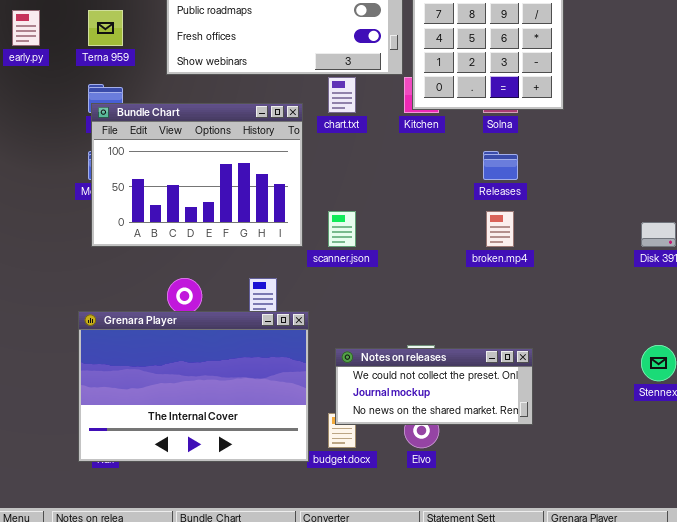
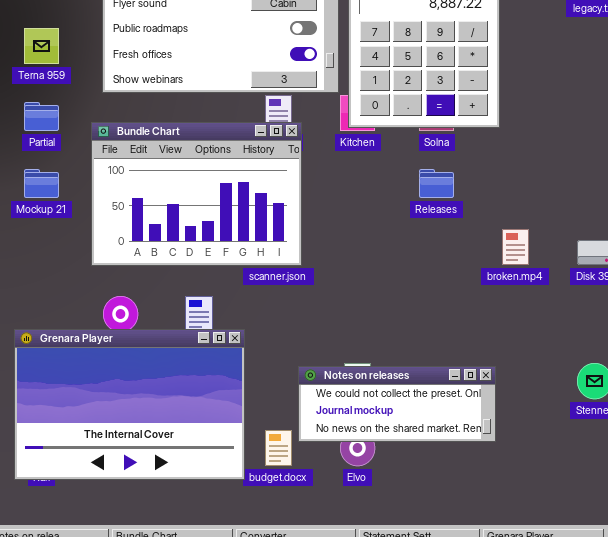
Bundle Chart: [91,103,303,247] -> [91,122,302,266], moved
broken.mp4: [486,211,514,247] -> [502,229,529,265], moved
Notes on releases: [335,348,533,425] -> [298,366,496,442], moved

